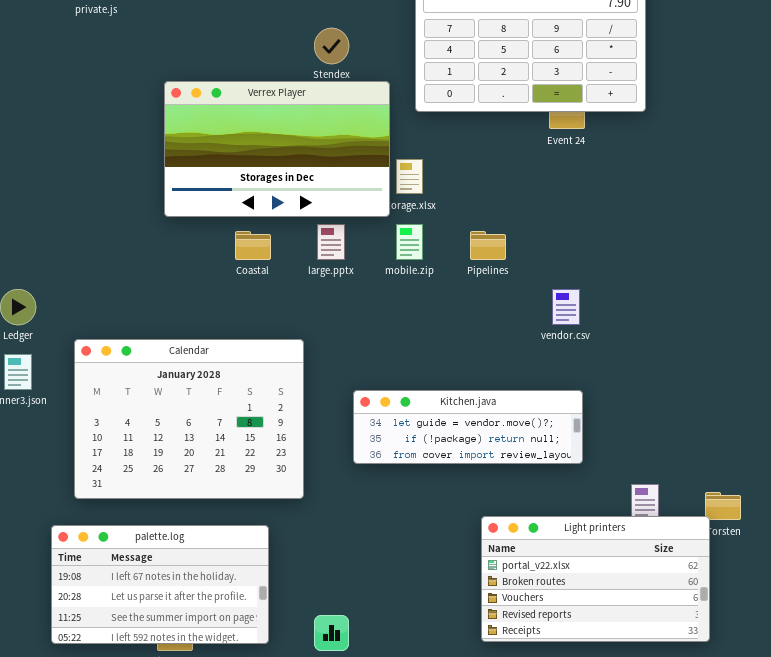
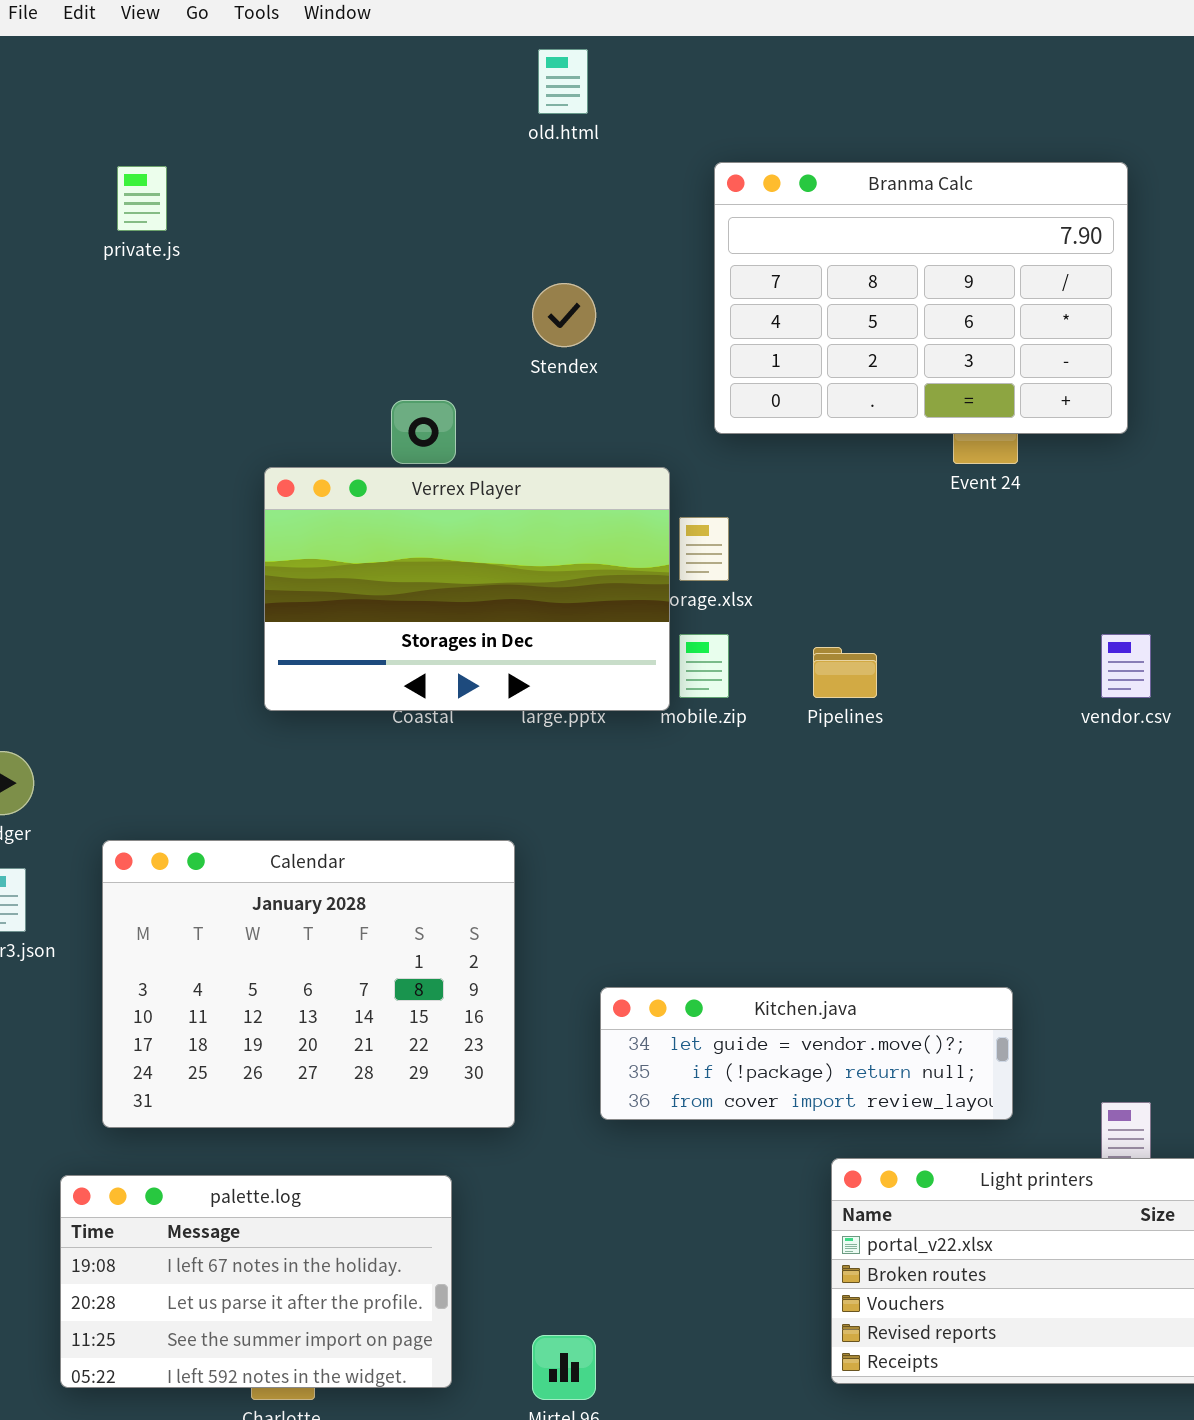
Verrex Player: [164,81,390,217] -> [264,467,670,711], moved
vendor.csv: [552,289,580,325] -> [1101,634,1151,698], moved
Kitchen.java: [353,390,583,464] -> [600,987,1013,1120], moved

